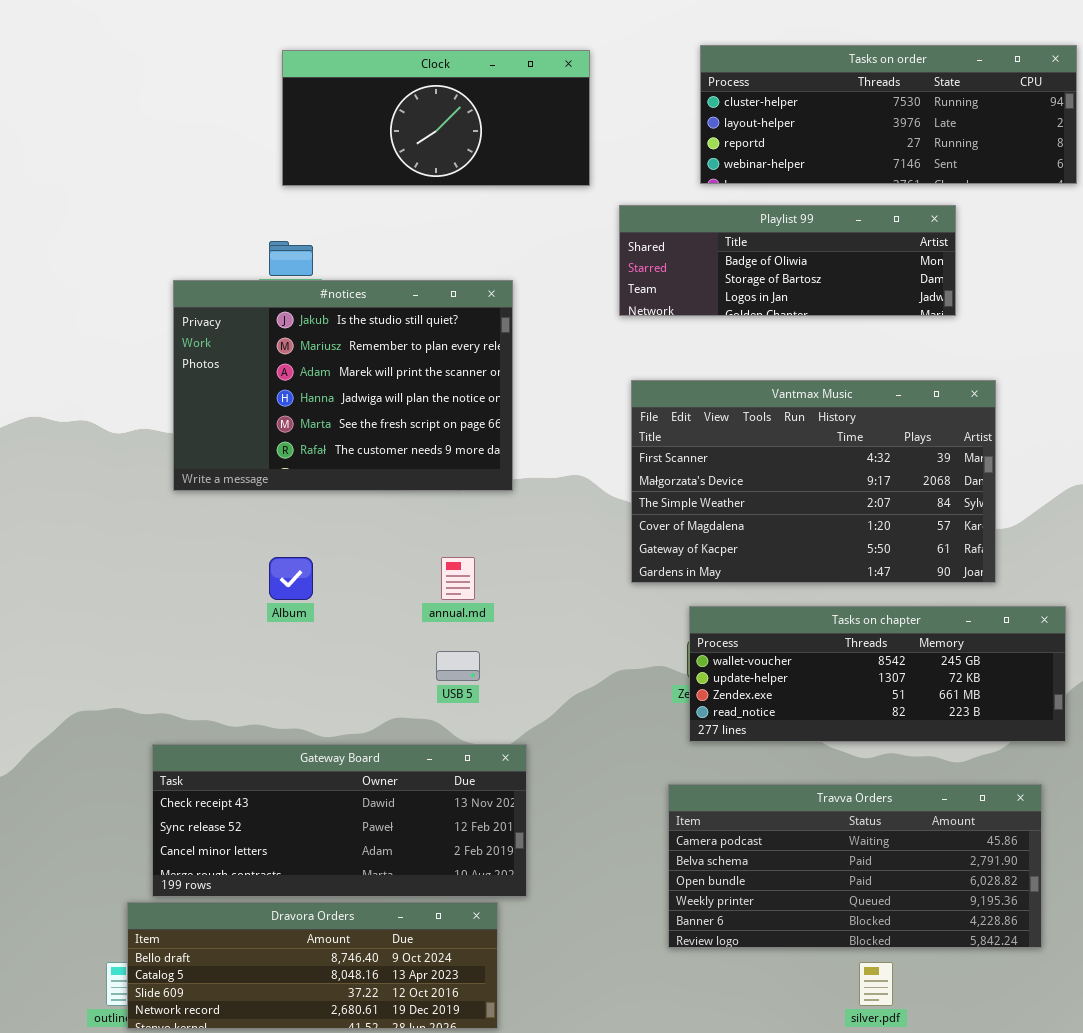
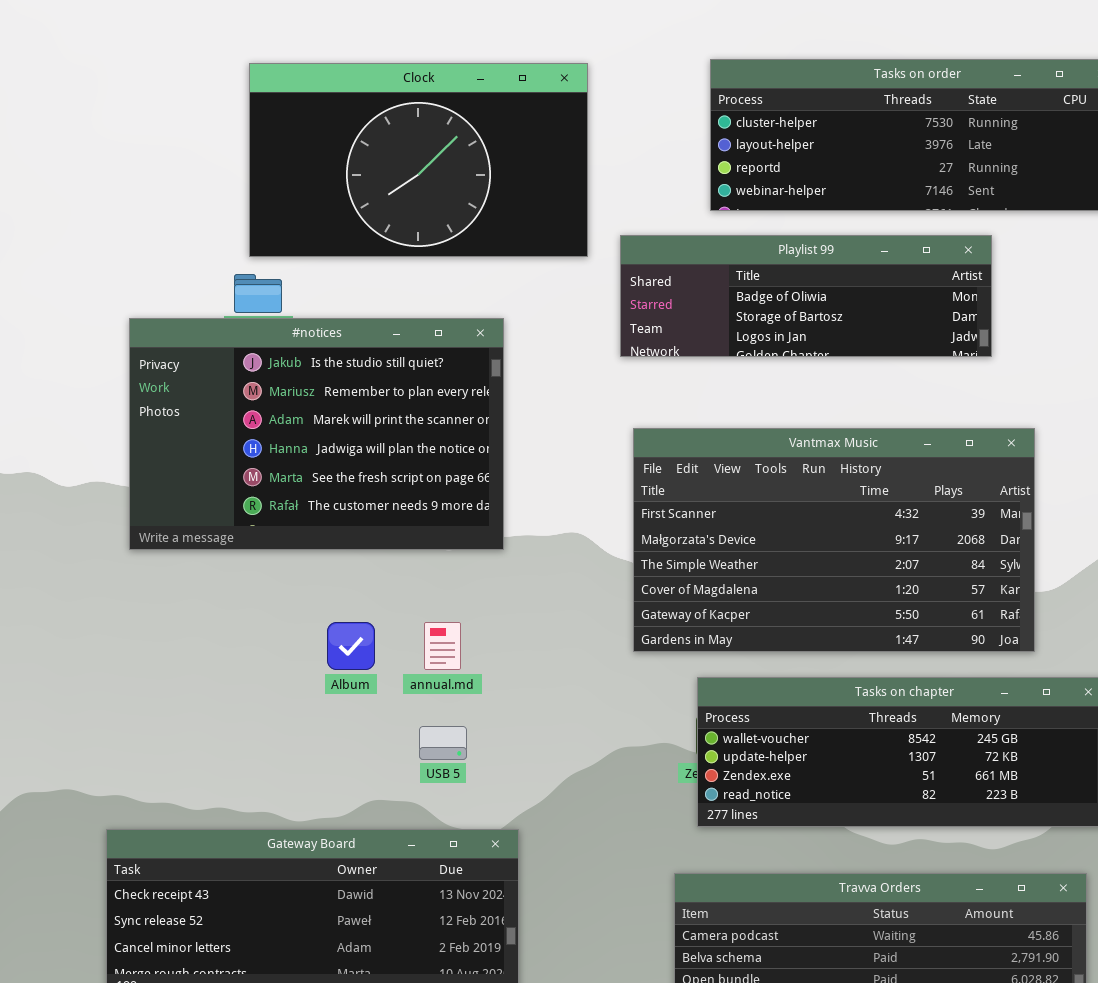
Clock: [282,50,590,186] -> [249,63,588,257], resized
Album: [269,557,313,600] -> [327,622,375,670], moved

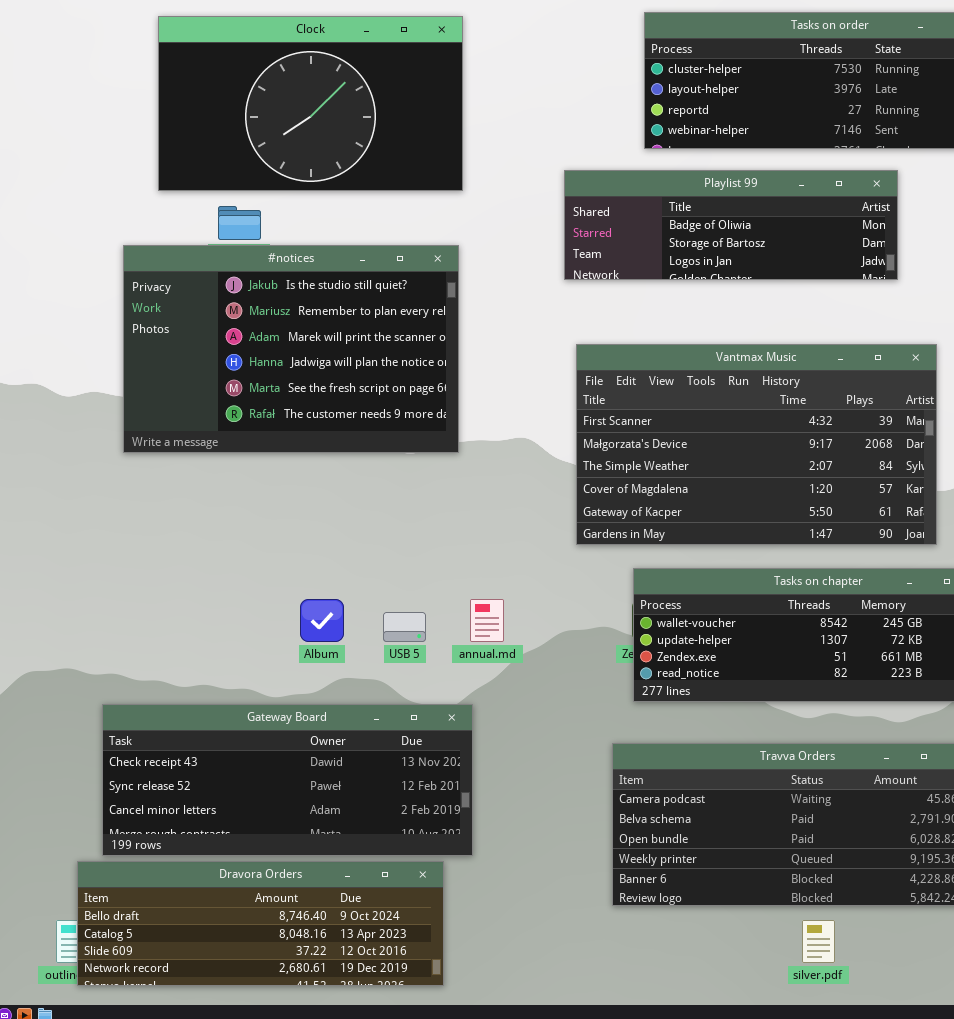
Clock: [249,63,588,257] -> [158,16,463,191], moved
Album: [327,622,375,670] -> [300,599,344,642], moved
annual.md: [424,622,461,670] -> [470,599,504,642], moved

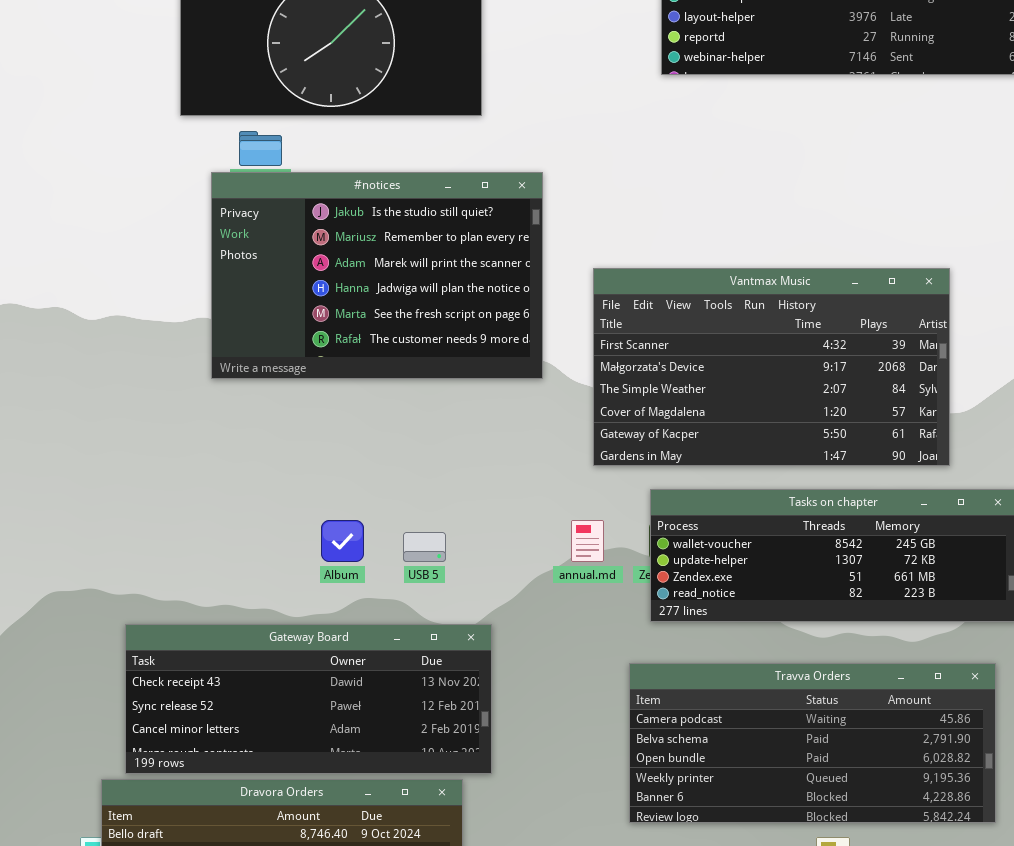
Playlist 99: [564,170,898,280] -> none, closed
#notices: [123,245,459,453] -> [211,172,543,379], moved
annual.md: [470,599,504,642] -> [571,520,604,562], moved

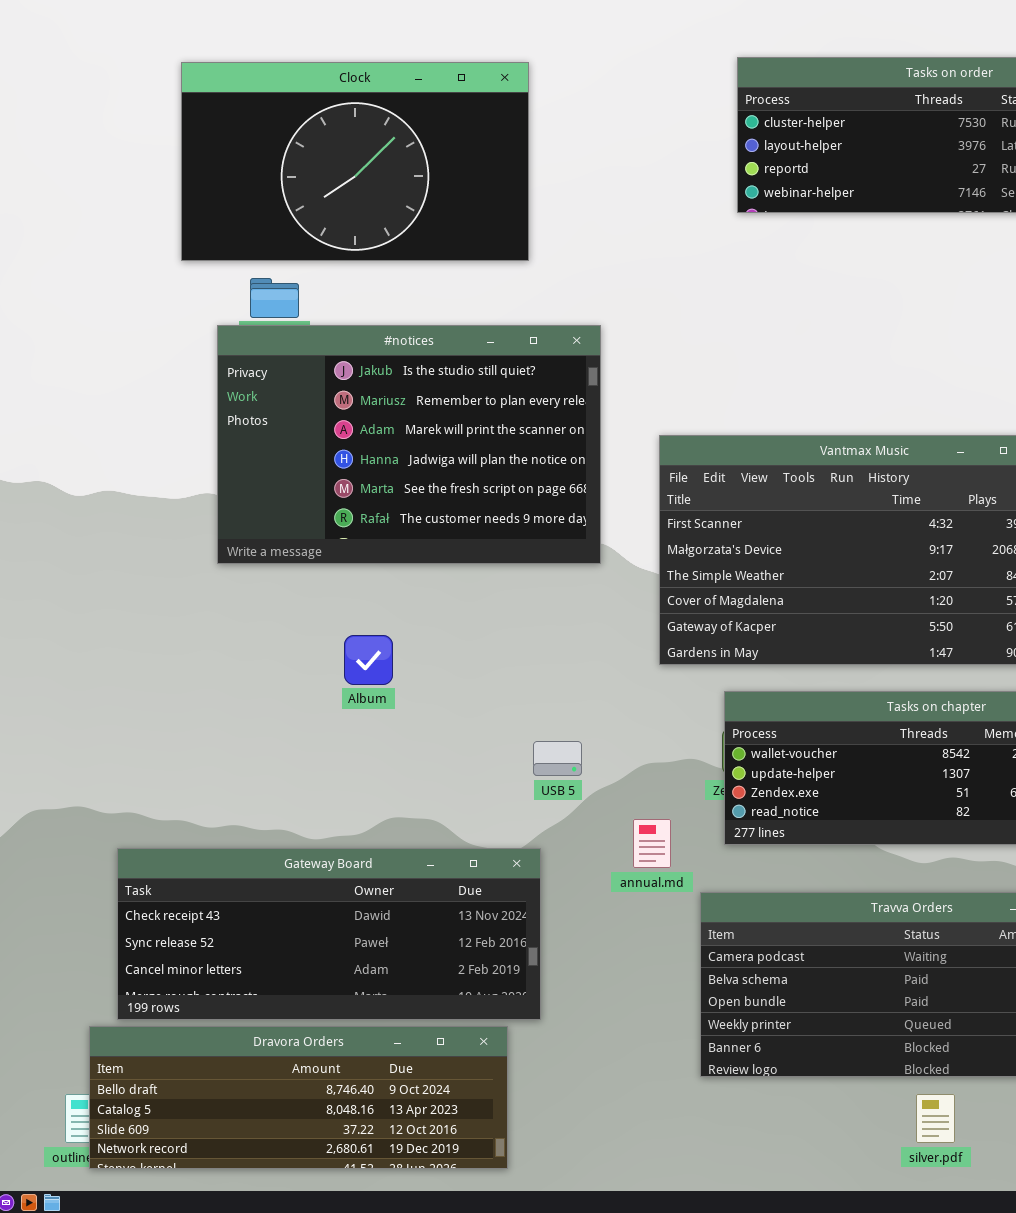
Album: [321,520,364,562] -> [344,635,393,685], moved
annual.md: [571,520,604,562] -> [633,819,671,868], moved
USB 5: [403,532,446,562] -> [533,741,582,776], moved

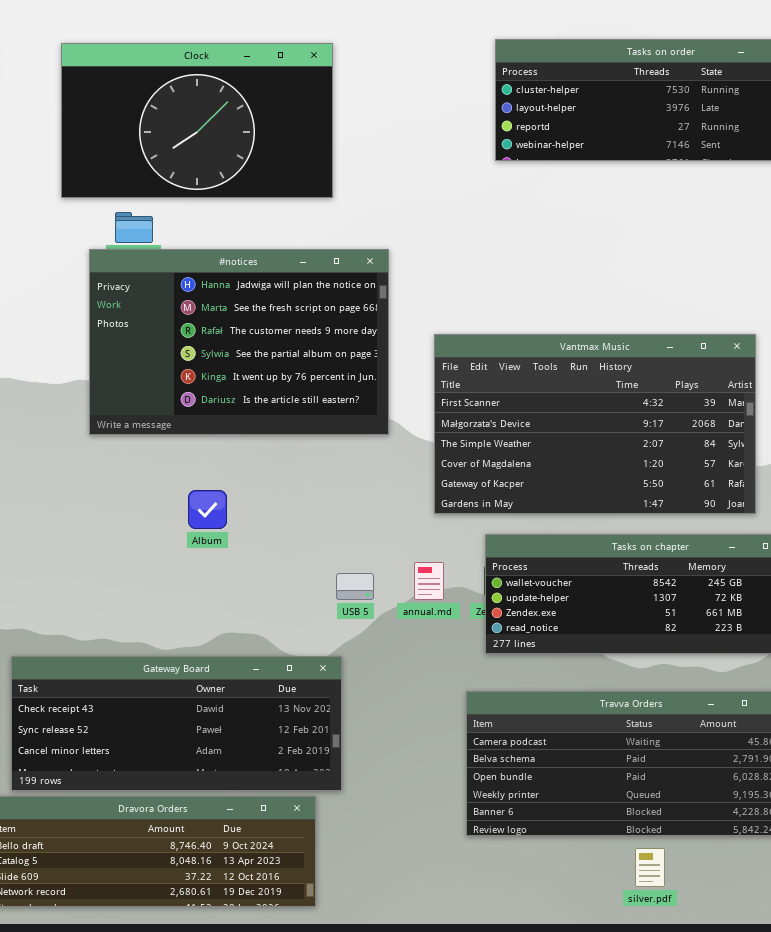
#notices: [217,325,601,564] -> [89,249,389,435], scrolled down 3 rows
annual.md: [633,819,671,868] -> [414,562,444,600], moved

